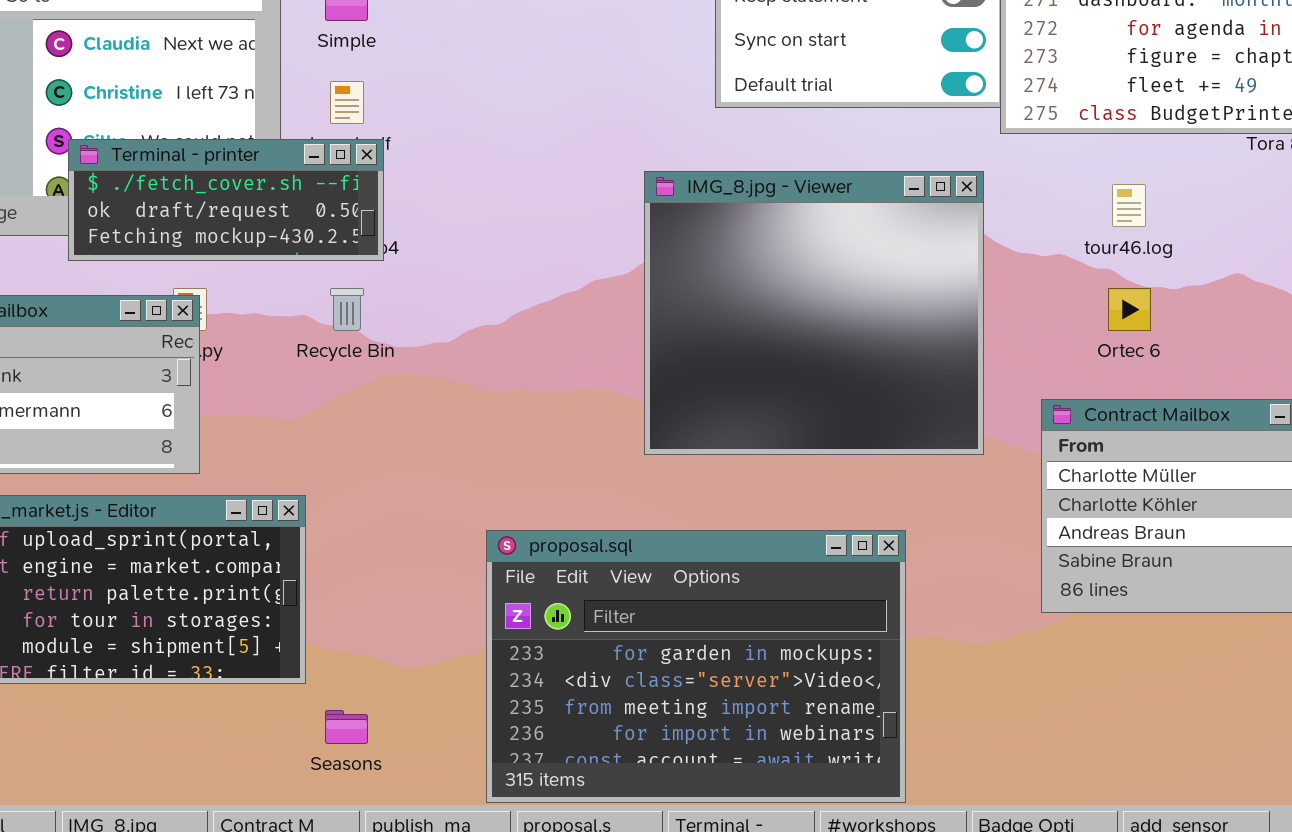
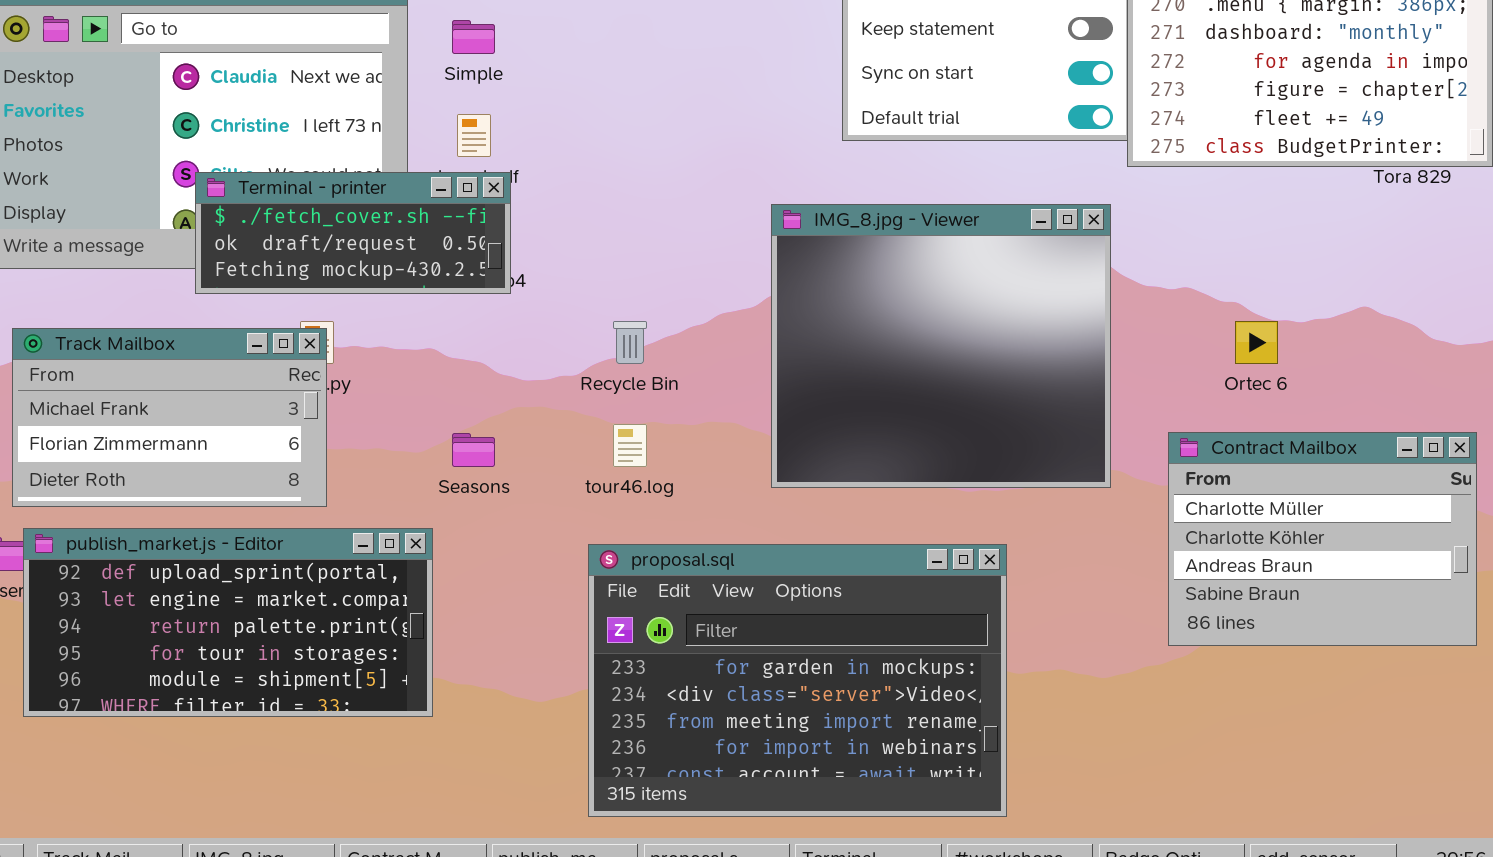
tour46.log: [1112,184,1146,227] -> [613,424,647,467], moved
Recycle Bin: [330,288,364,331] -> [613,321,647,364], moved
proposal.sql: [486,530,906,803] -> [588,544,1007,817], moved
Seasons: [325,710,368,744] -> [452,433,495,467], moved

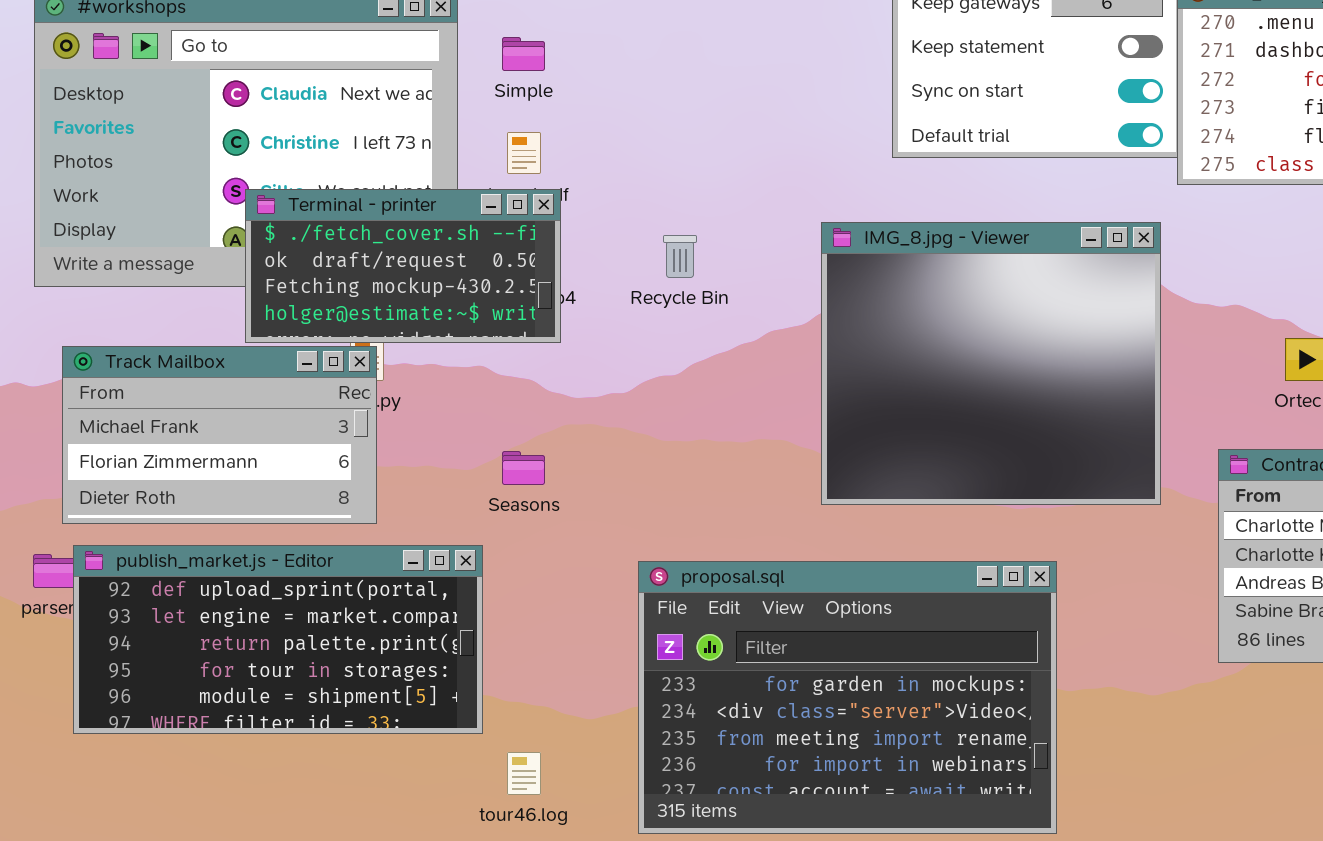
Terminal - printer: [195,172,511,294] -> [245,189,561,343], resized
Recycle Bin: [613,321,647,364] -> [663,235,697,278], moved
tour46.log: [613,424,647,467] -> [507,752,541,795], moved

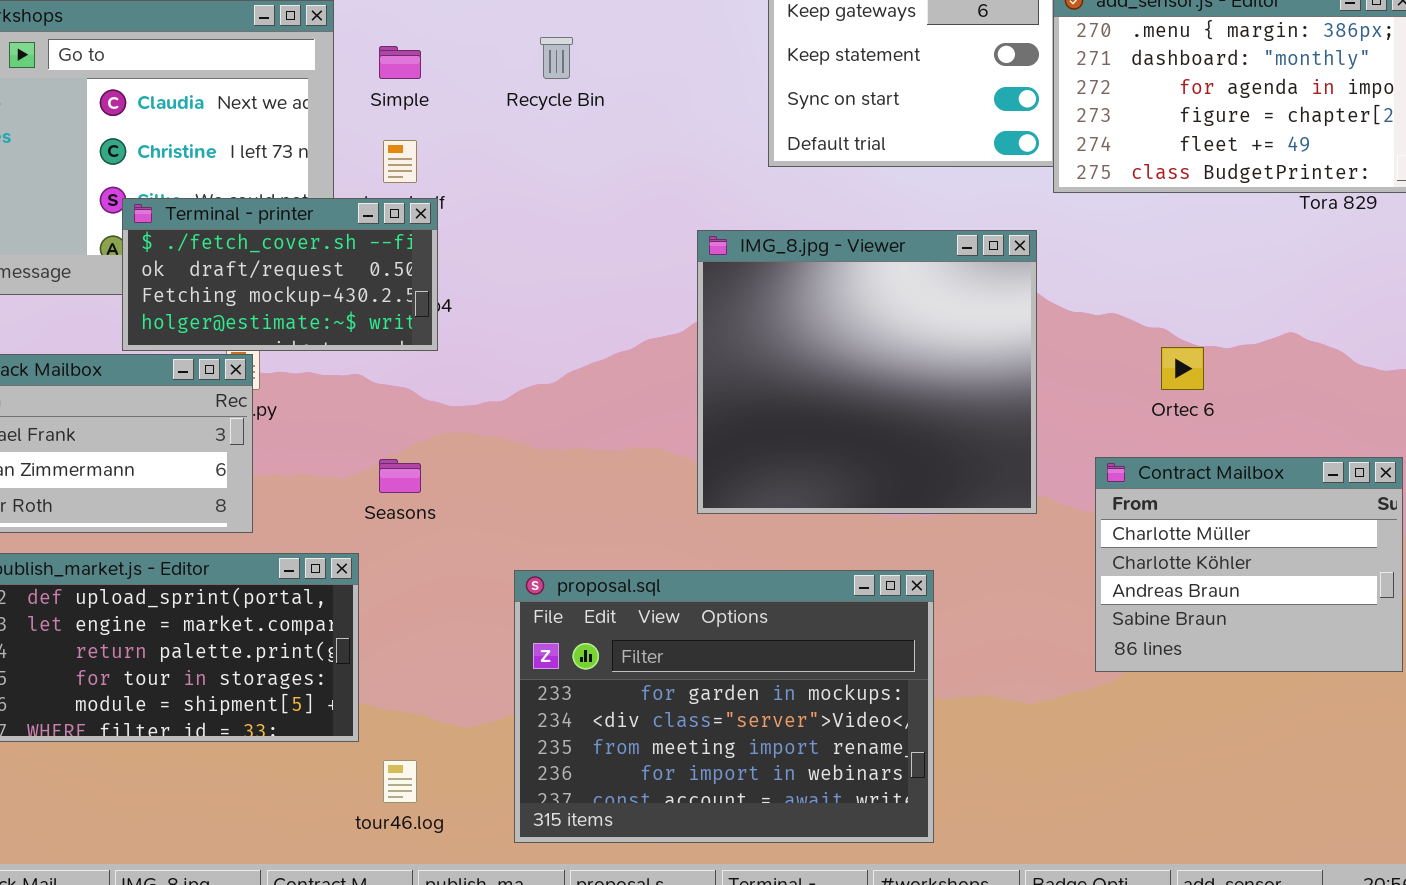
Recycle Bin: [663,235,697,278] -> [540,37,573,79], moved

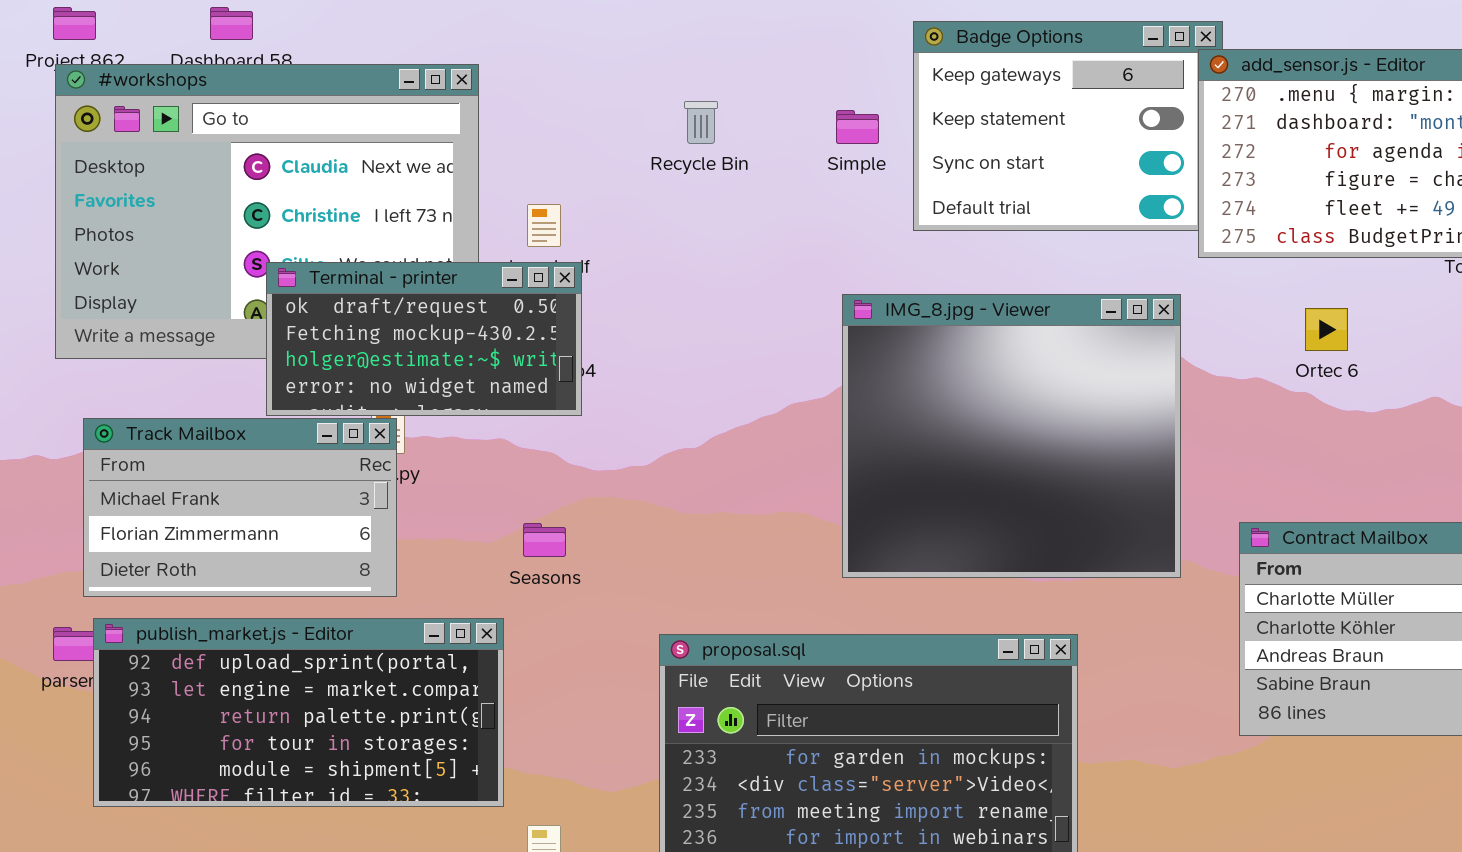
Simple: [379,46,421,79] -> [836,110,879,144], moved
Terminal - printer: [122,198,438,351] -> [266,262,582,416], scrolled down 1 row
Ortec 6: [1161,347,1204,390] -> [1305,308,1348,351], moved

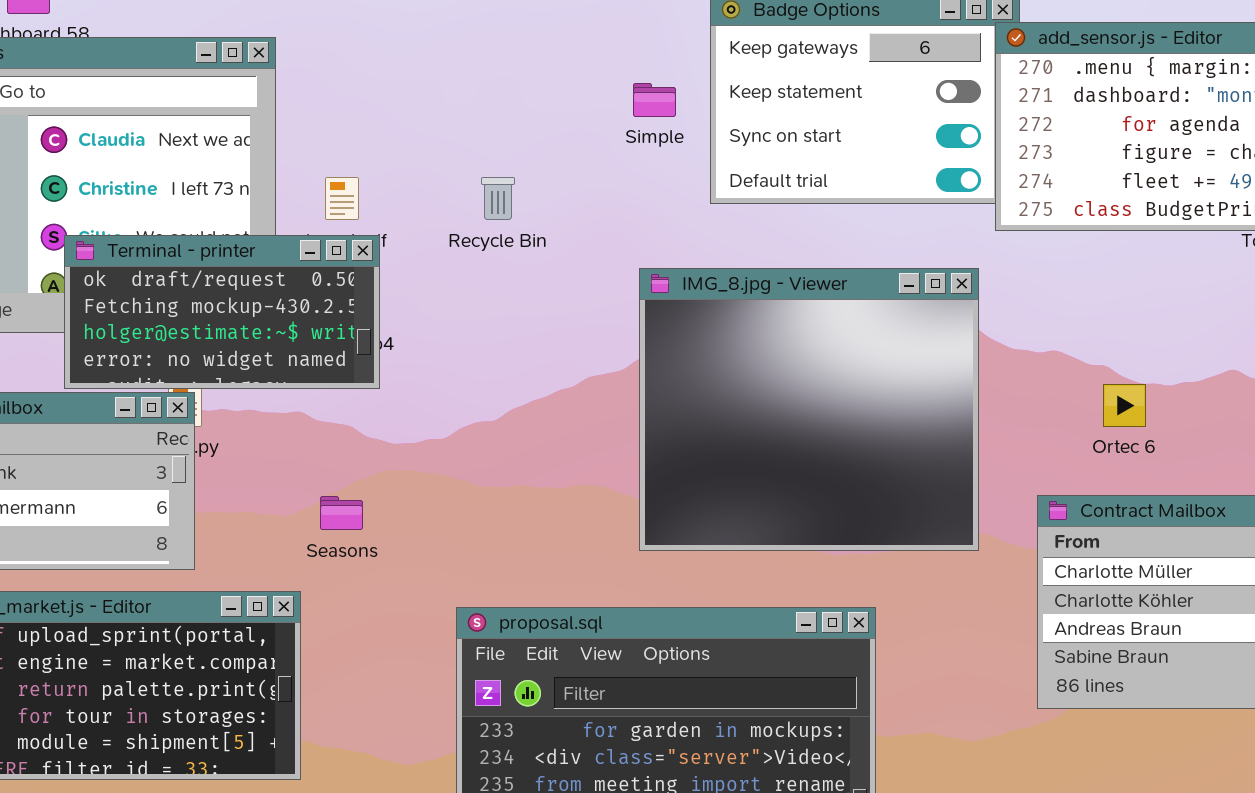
Recycle Bin: [684,101,718,144] -> [481,177,515,220], moved
Ortec 6: [1305,308,1348,351] -> [1103,384,1146,427], moved

